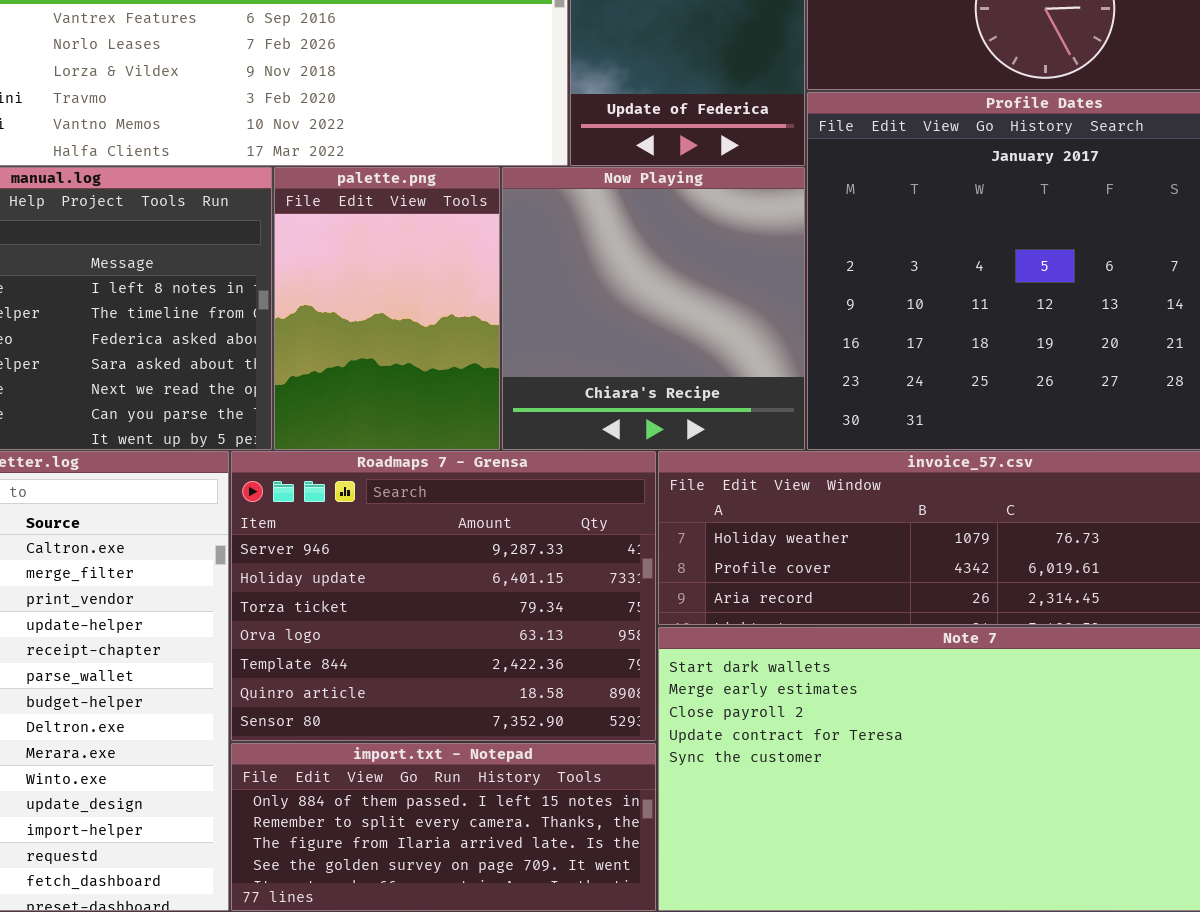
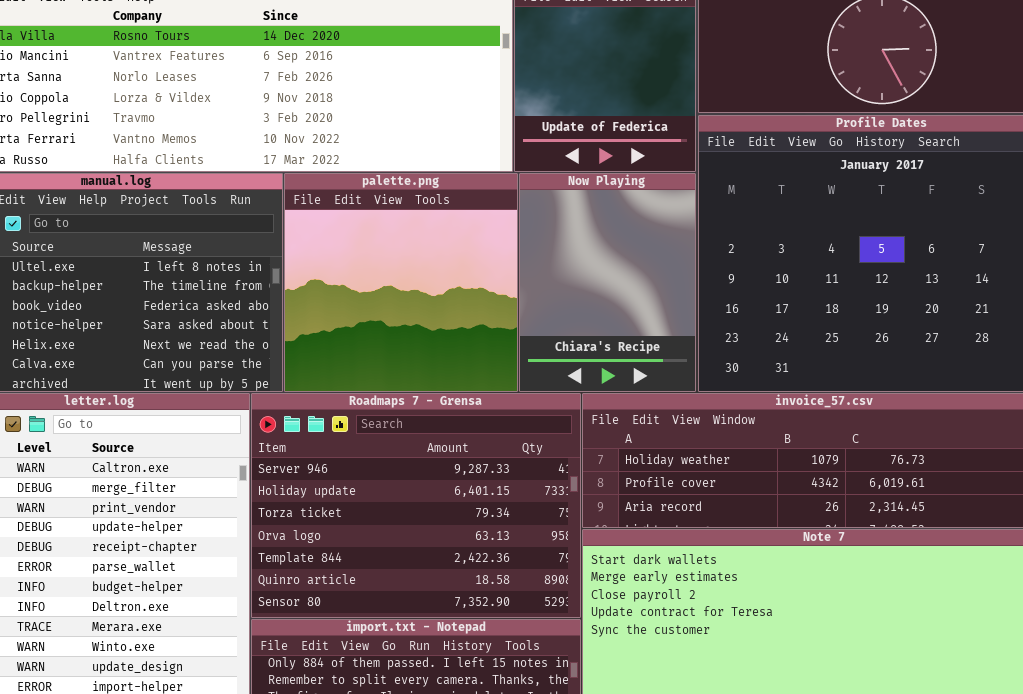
palette.png: [274,167,500,450] -> [284,173,518,392], resized
Now Playing: [502,167,805,450] -> [519,173,696,392], resized

